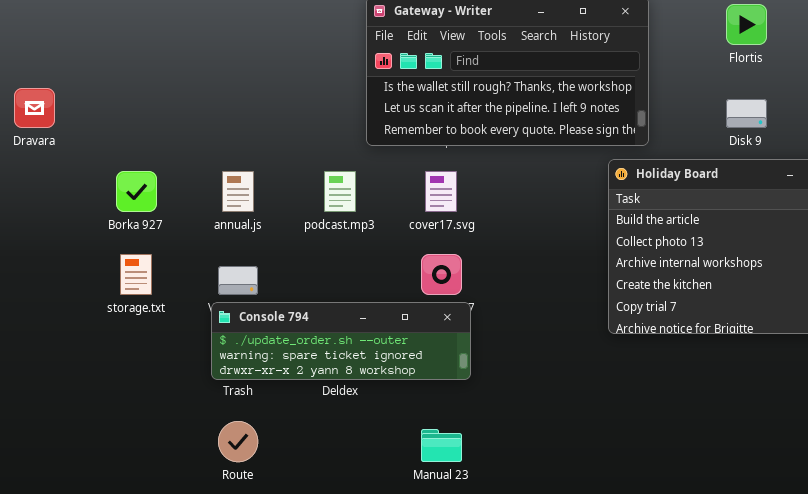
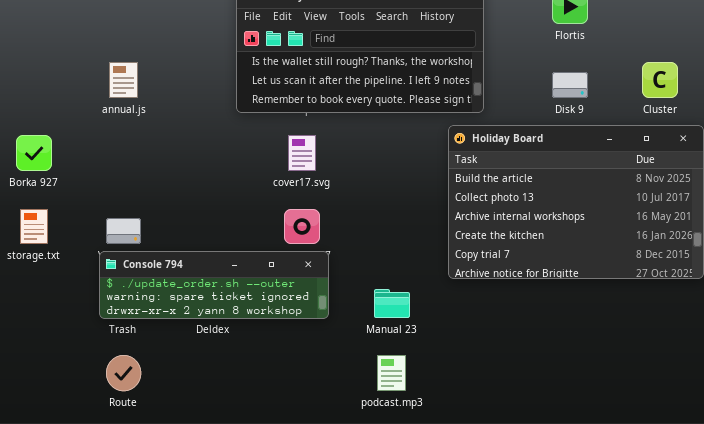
annual.js: [222,171,254,212] -> [109,62,138,98], moved
podcast.mp3: [324,171,356,212] -> [377,355,406,391], moved
Manual 23: [421,429,462,462] -> [374,289,410,318], moved

